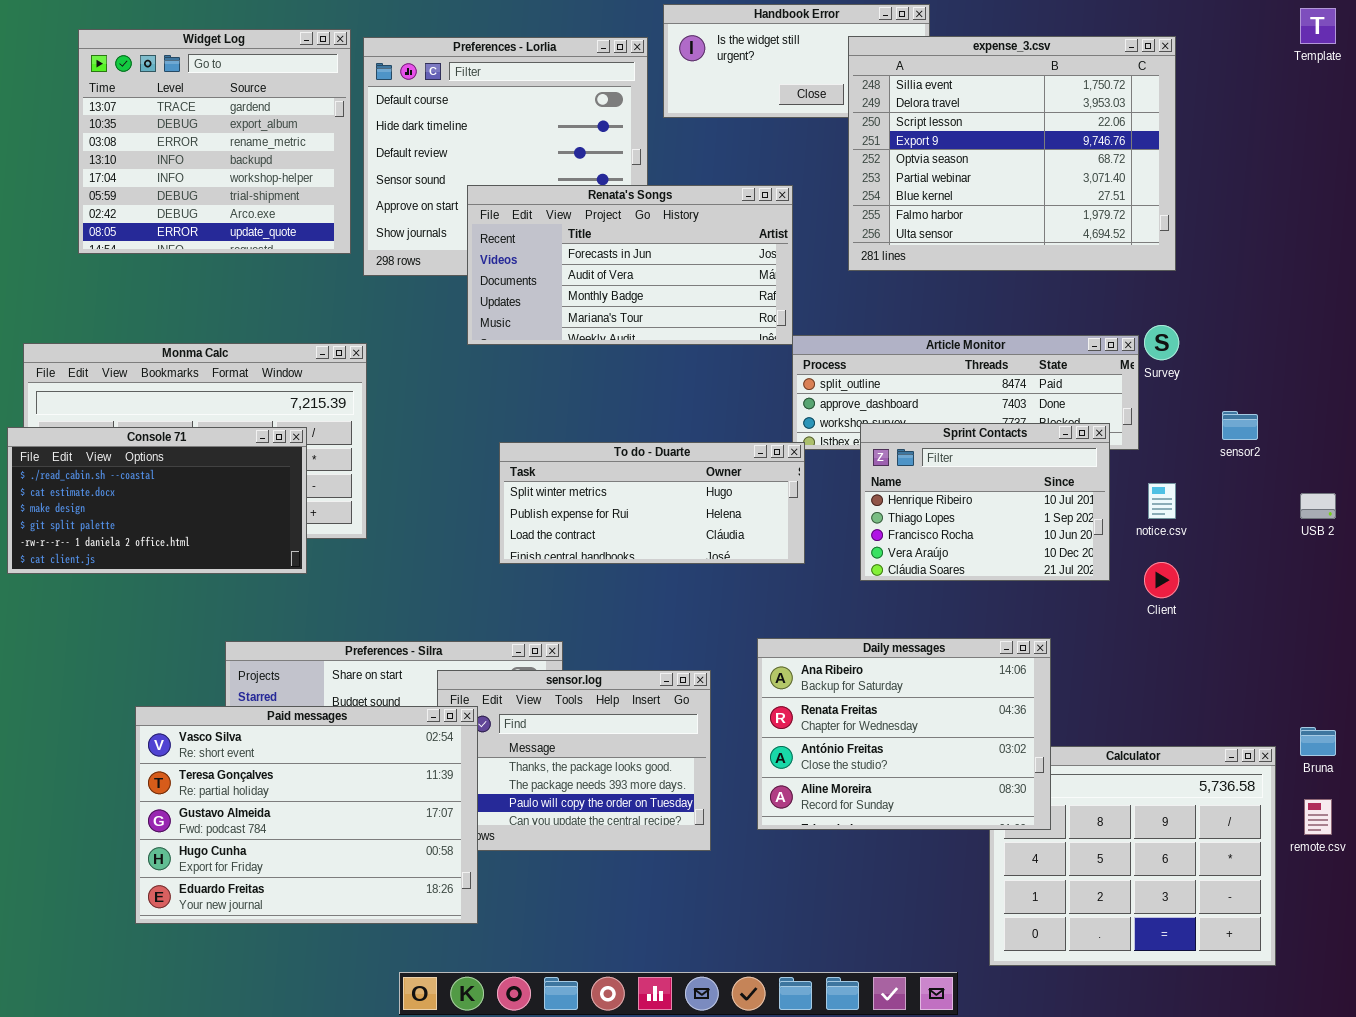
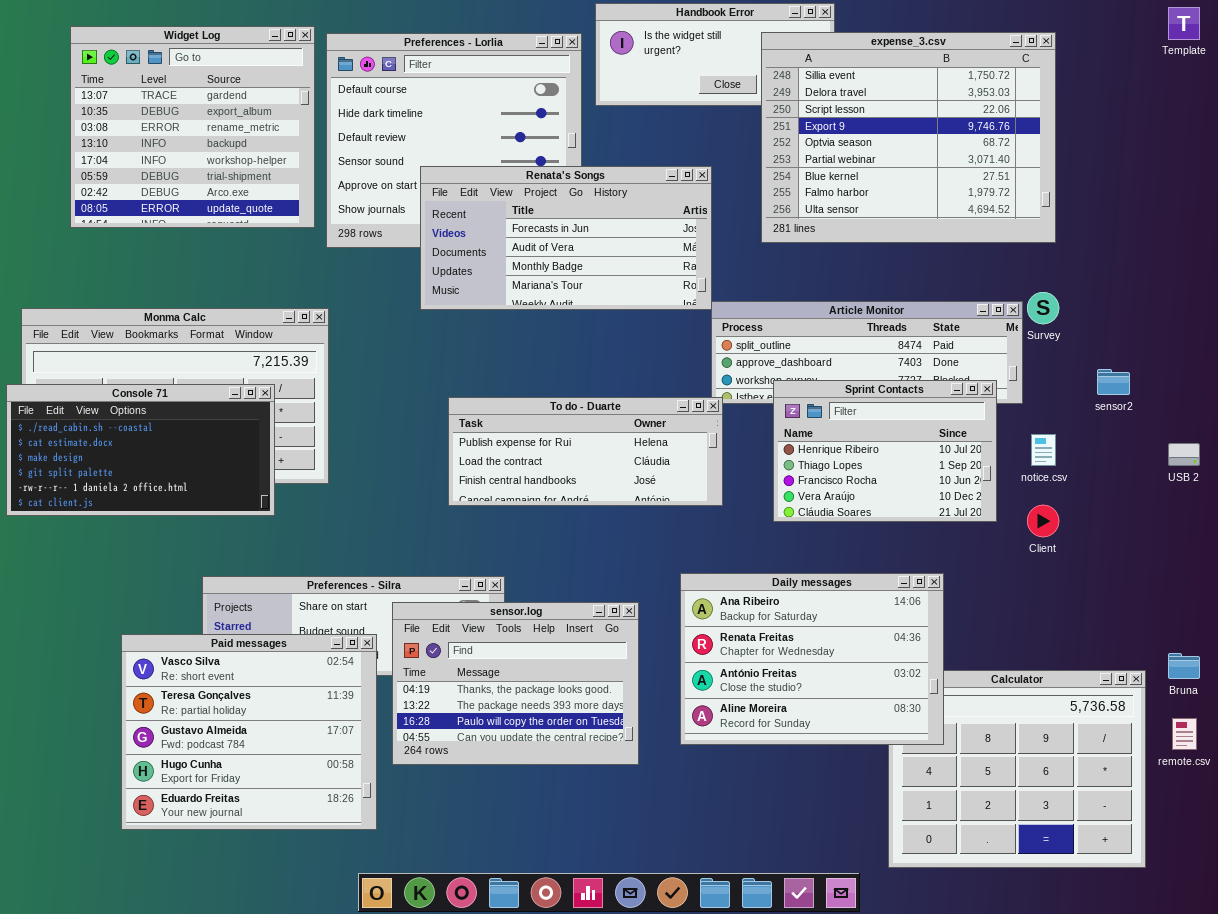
To do - Duarte: [499,442,805,564] -> [448,397,723,506], scrolled down 1 row
Paid messages: [135,706,478,924] -> [121,634,377,830], resized

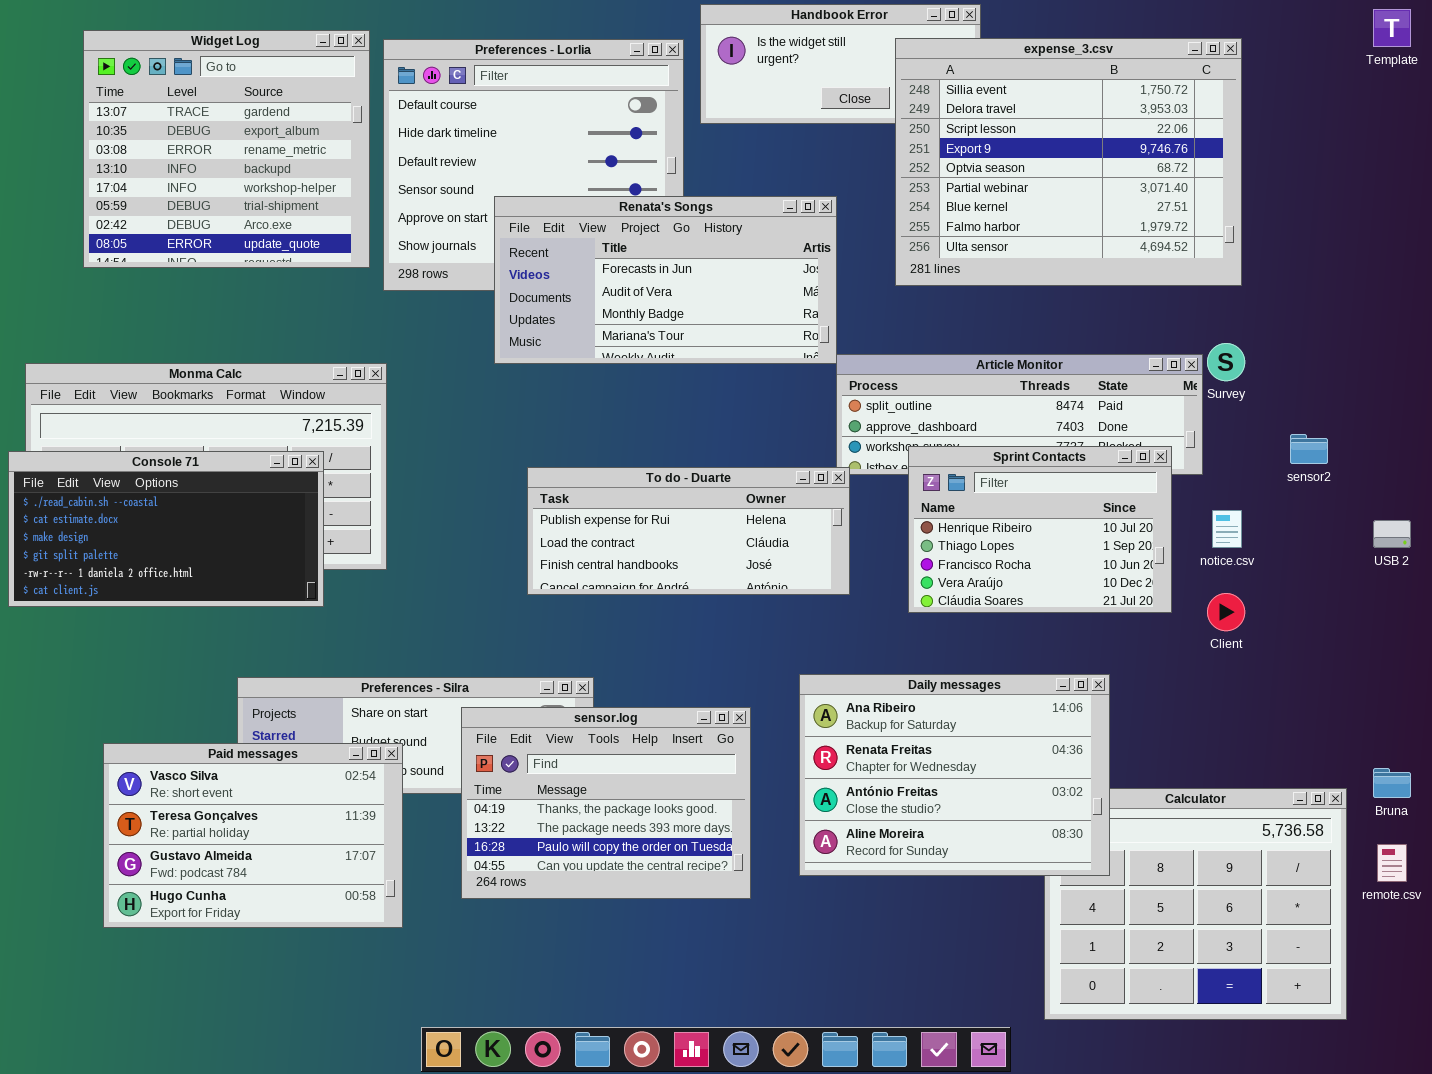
Paid messages: [121,634,377,830] -> [103,743,403,928], moved, resized

